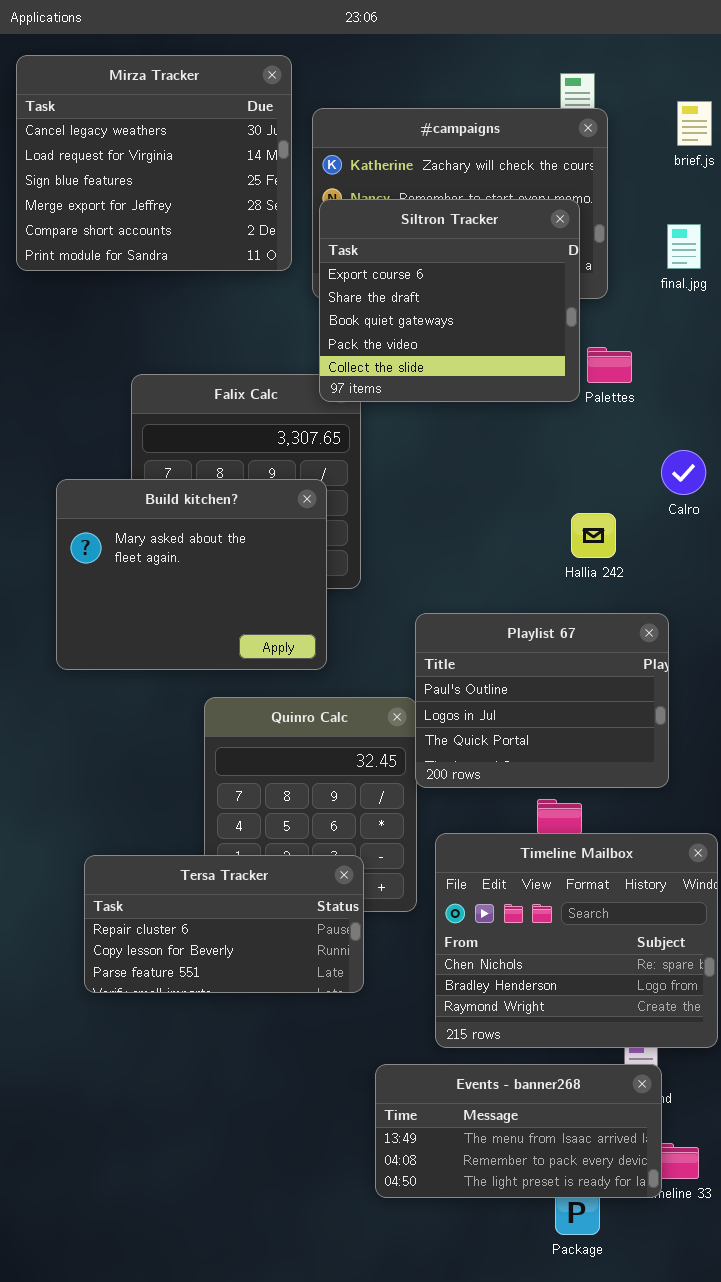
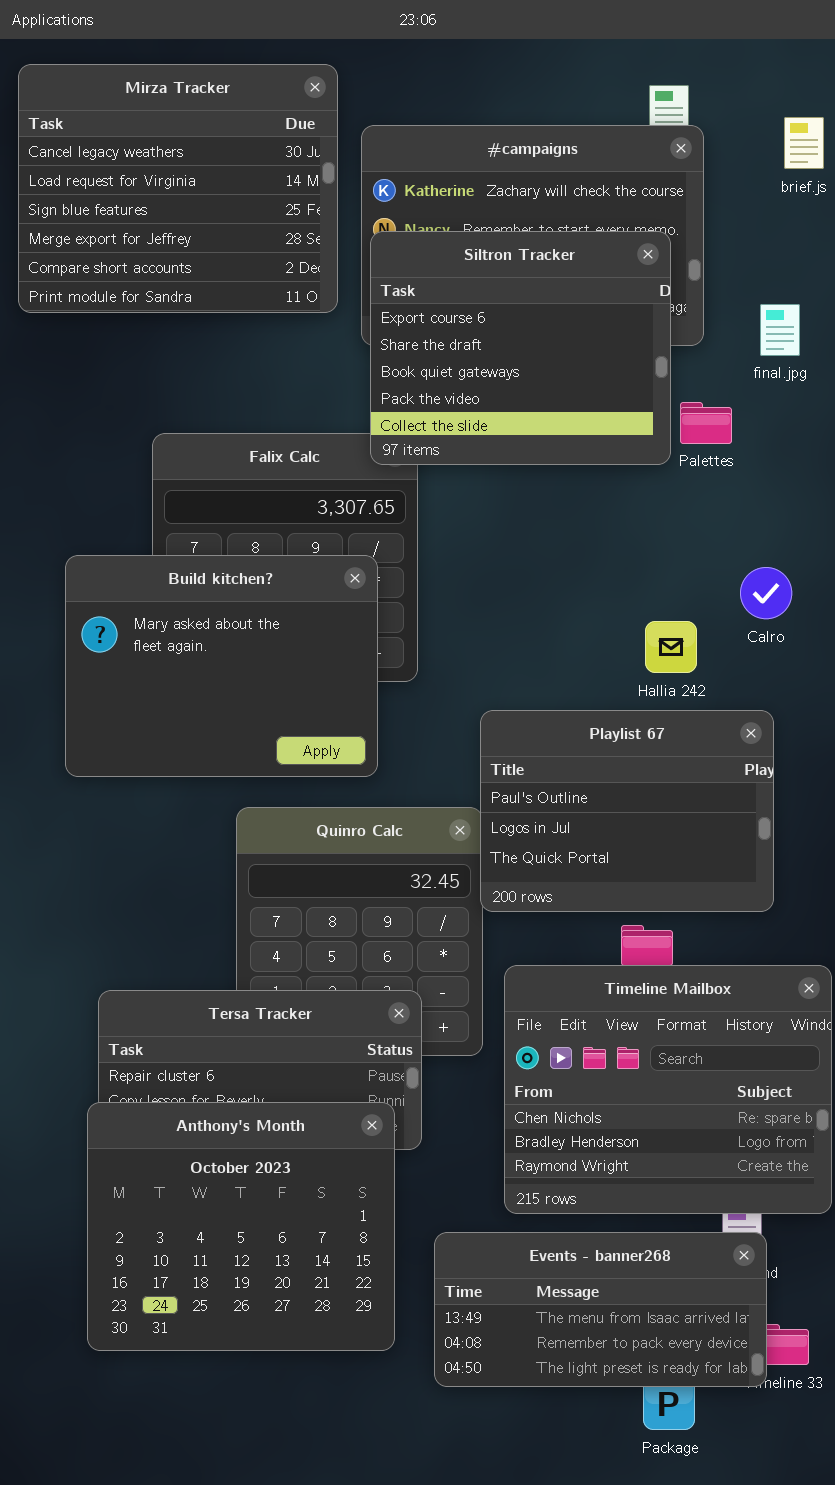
final.jpg: [667,224,701,269] -> [760,304,800,356], moved
Calro: [661,450,706,495] -> [740,567,792,619], moved
Hallia 242: [571,513,616,558] -> [645,621,697,673], moved
Anthony's Month: none -> [87,1102,395,1351], opened

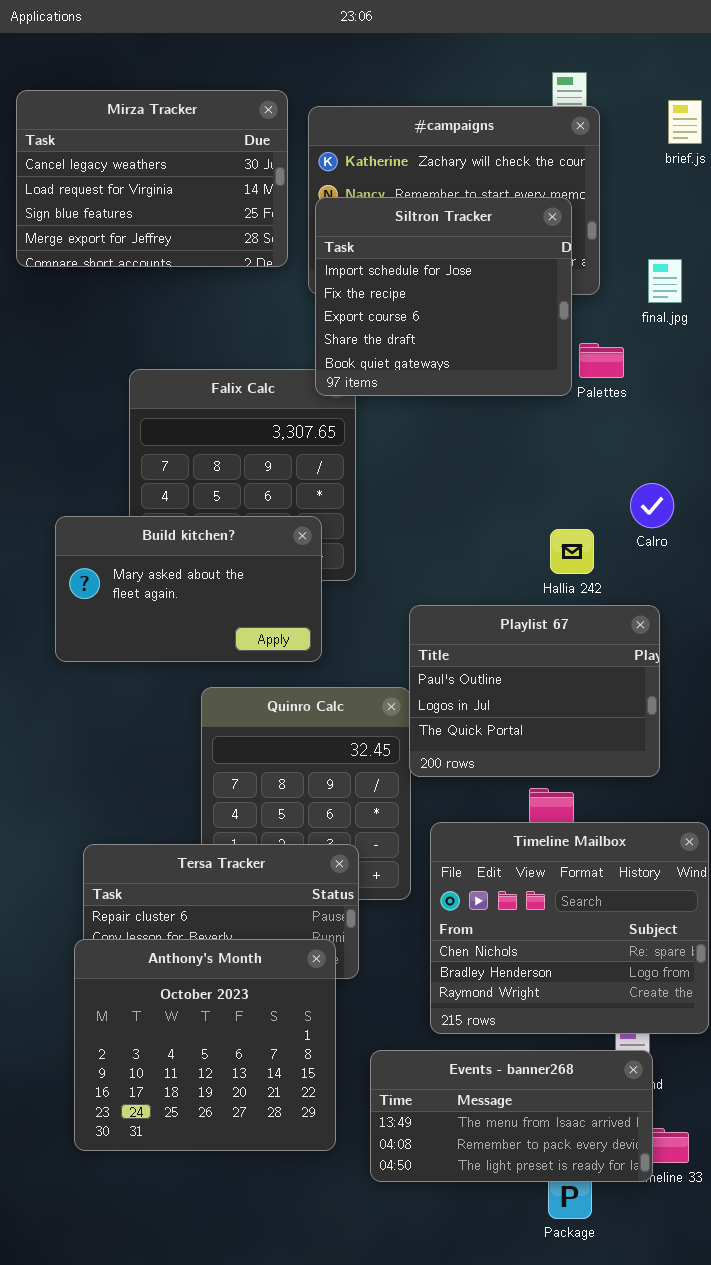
Mirza Tracker: [18,64,338,313] -> [16,90,288,267], resized
Siltron Tracker: [370,231,671,465] -> [315,197,572,396], scrolled up 2 rows
Build kitchen?: [65,555,378,777] -> [55,516,322,662], resized

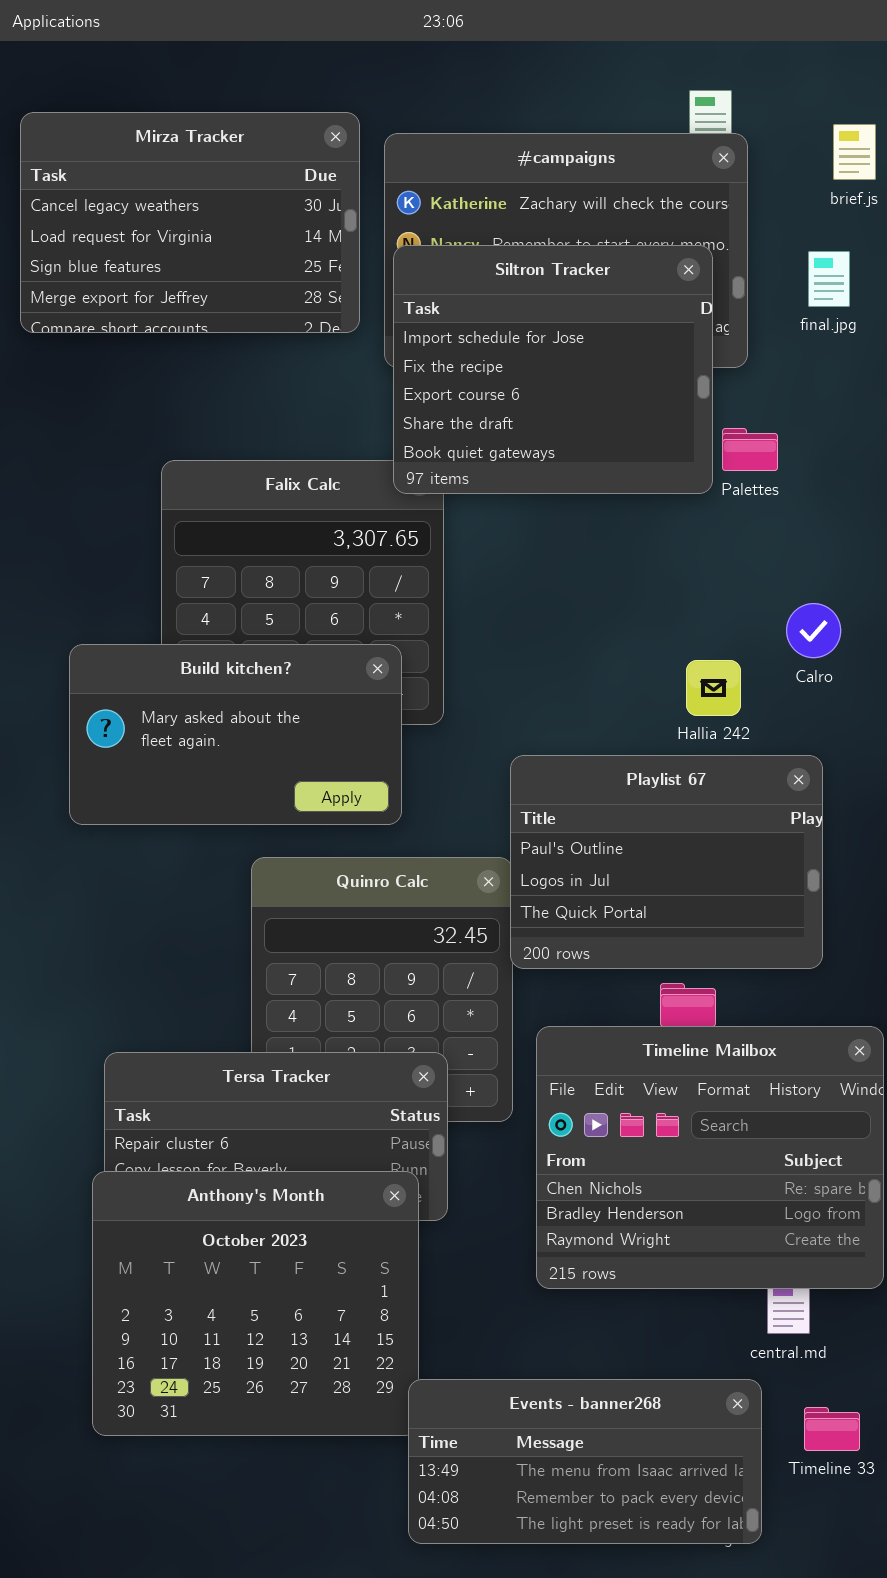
final.jpg: [648,259,682,303] -> [808,251,850,307], moved
Events - banner268: [370,1050,653,1182] -> [408,1379,762,1544], moved

